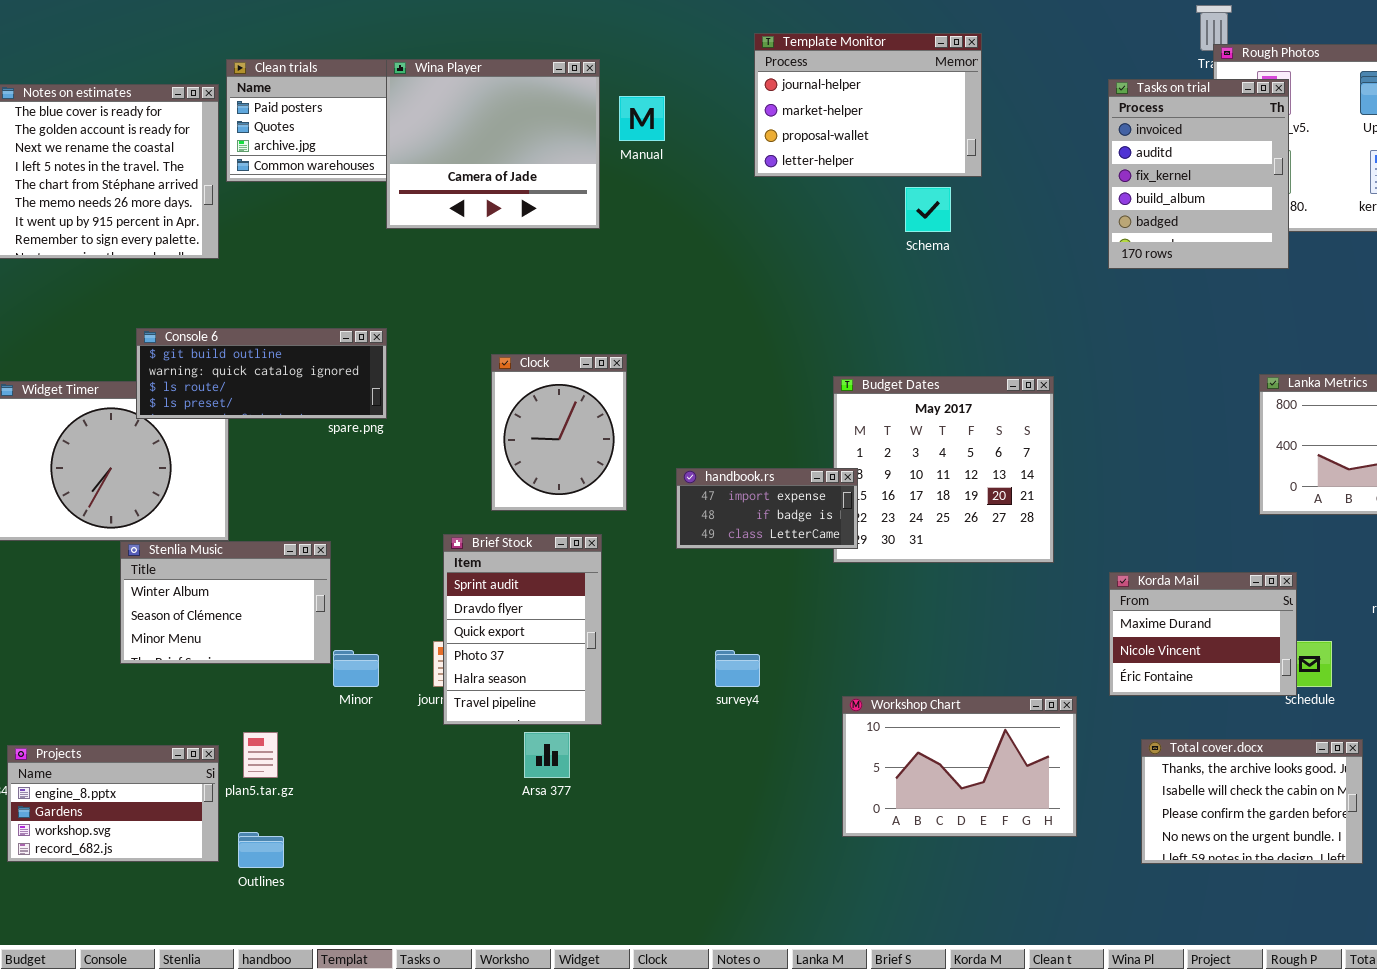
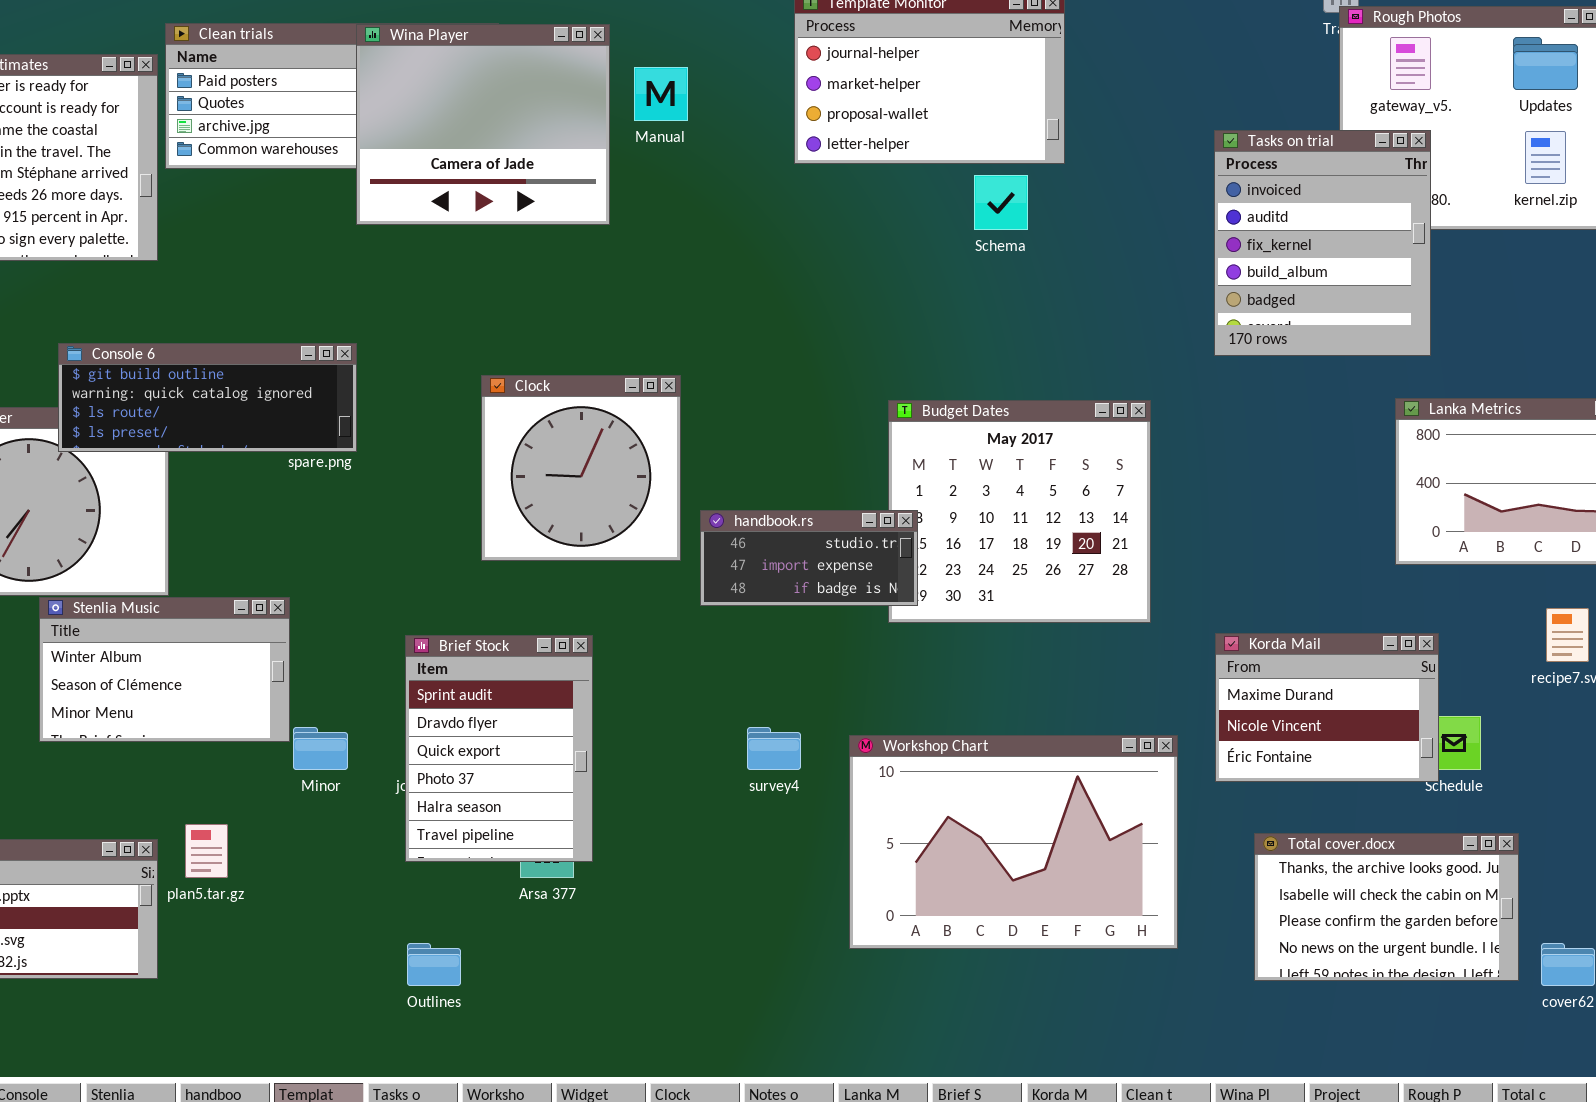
Tasks on trial: [1108,79,1289,269] -> [1214,130,1431,356], moved
Clock: [491,354,627,511] -> [481,375,681,561], resized
handbook.rs: [676,468,858,549] -> [700,510,918,606], scrolled up 1 row
Brief Stock: [443,534,602,725] -> [405,635,593,862], moved
Workshop Chart: [842,696,1077,837] -> [849,735,1178,949], resized
Outlines: [238,832,284,868] -> [407,943,461,986], moved

